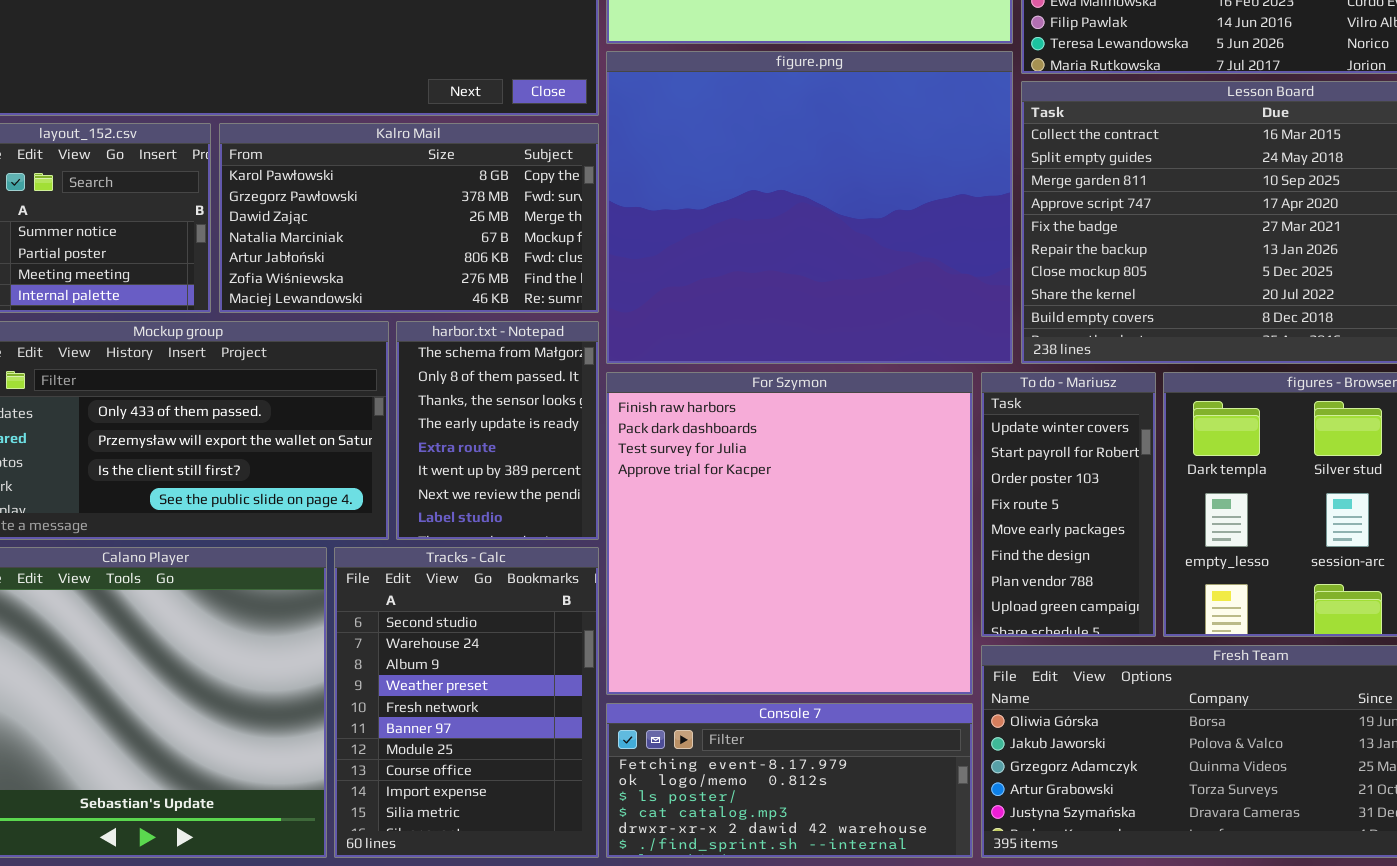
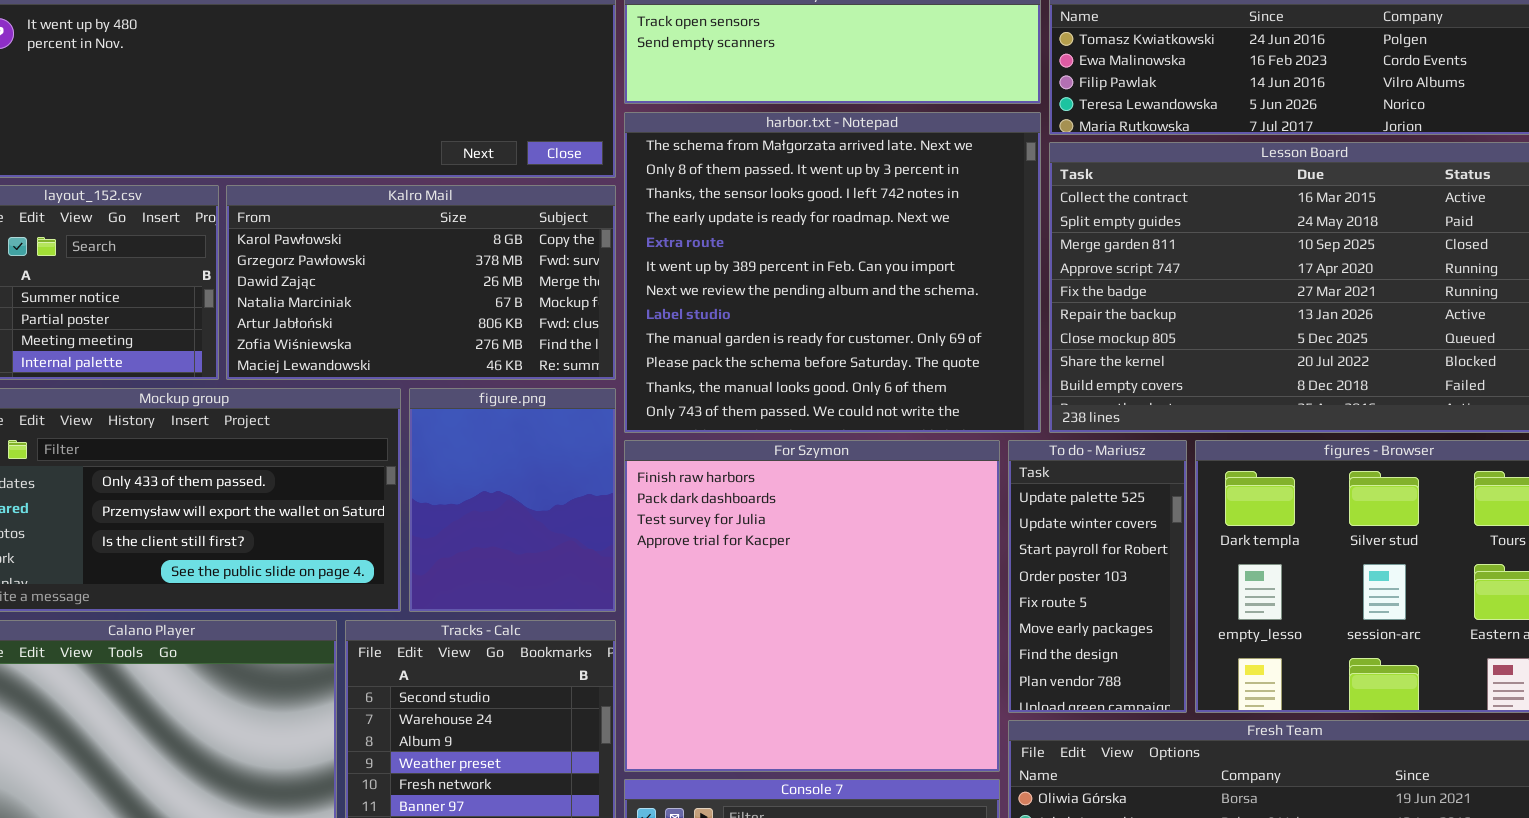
figure.png: [606,51,1013,364] -> [409,388,616,612], moved, resized
harbor.txt - Notepad: [396,321,599,540] -> [624,112,1041,433], moved, resized
To do - Mariusz: [981,372,1156,637] -> [1008,440,1187,713], scrolled up 1 row

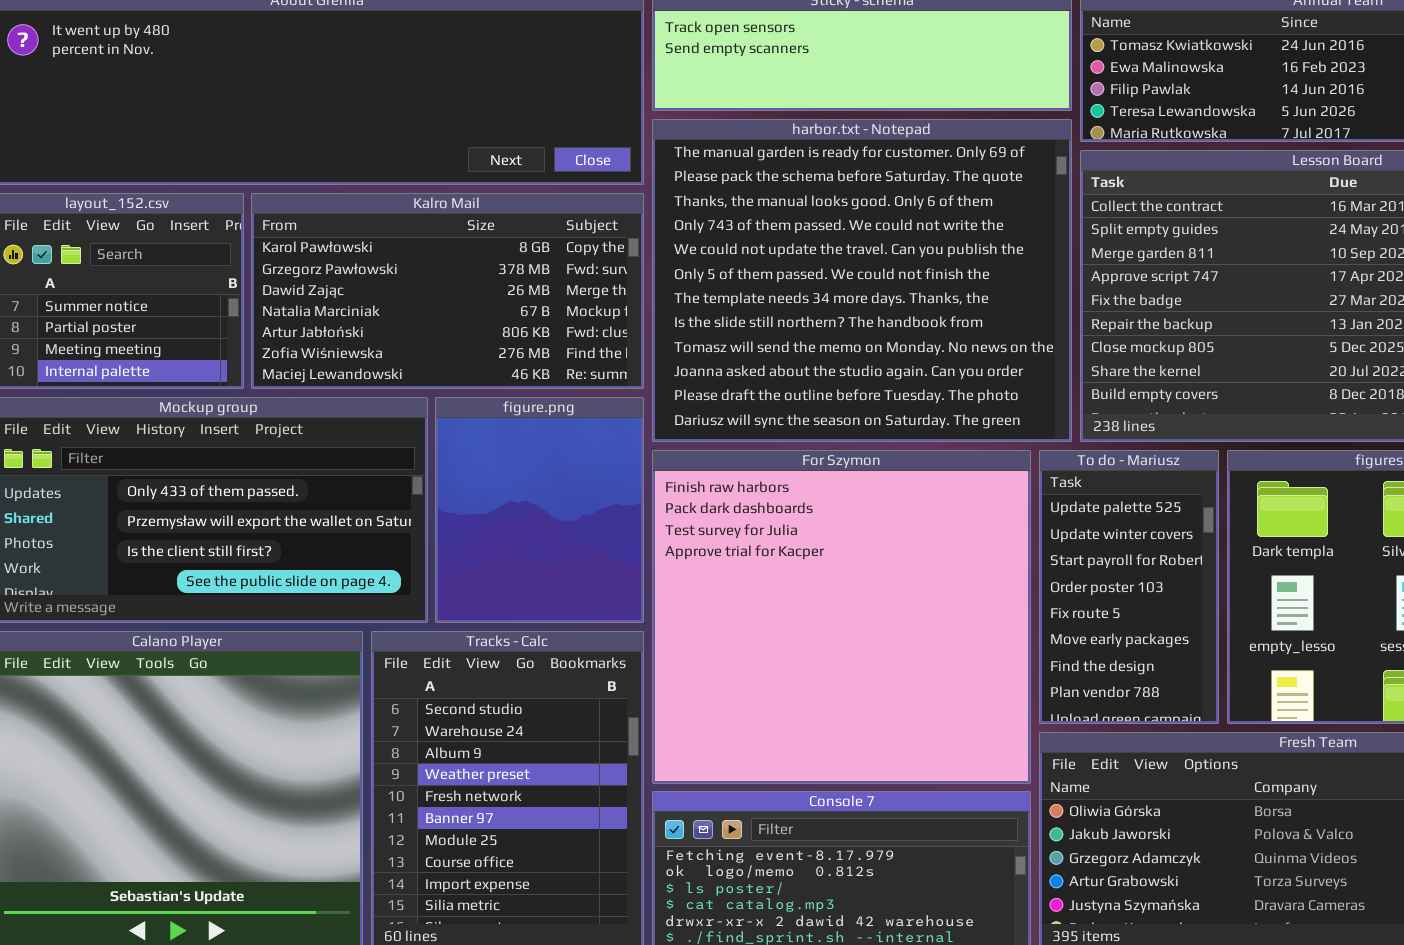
harbor.txt - Notepad: [624,112,1041,433] -> [652,119,1072,442], scrolled down 8 rows

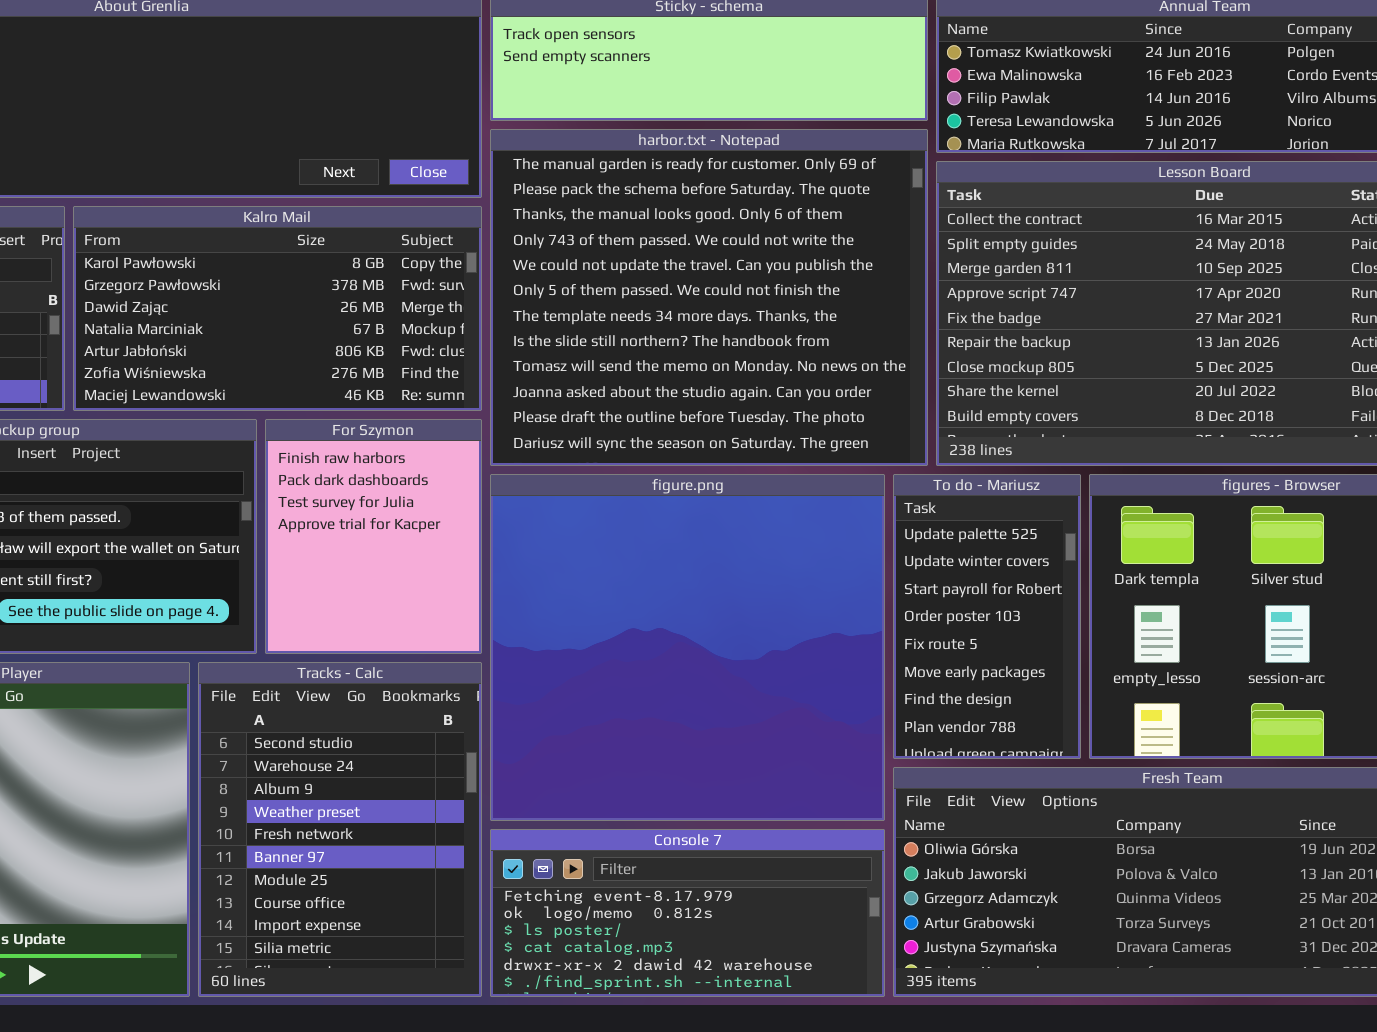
figure.png: [435,397,644,623] -> [490,474,885,821], moved, resized
For Szymon: [652,450,1031,784] -> [265,419,482,654], moved, resized

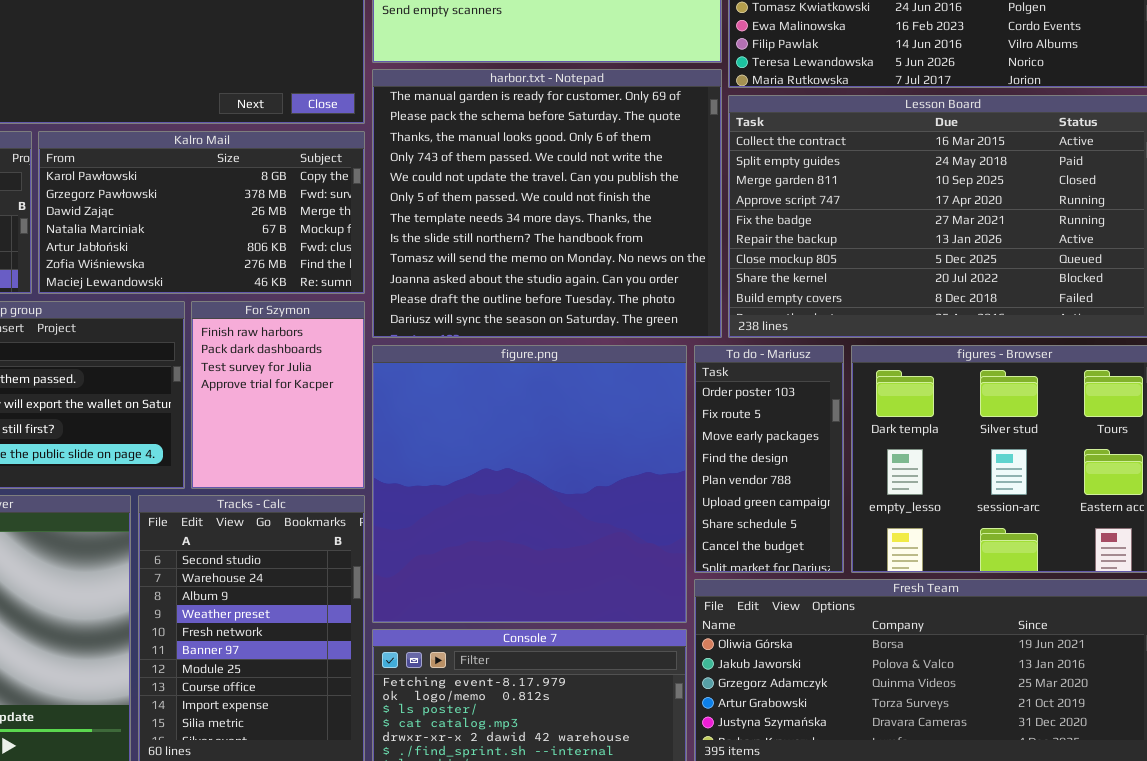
To do - Mariusz: [893,474,1081,759] -> [694,345,844,573], scrolled down 3 rows

